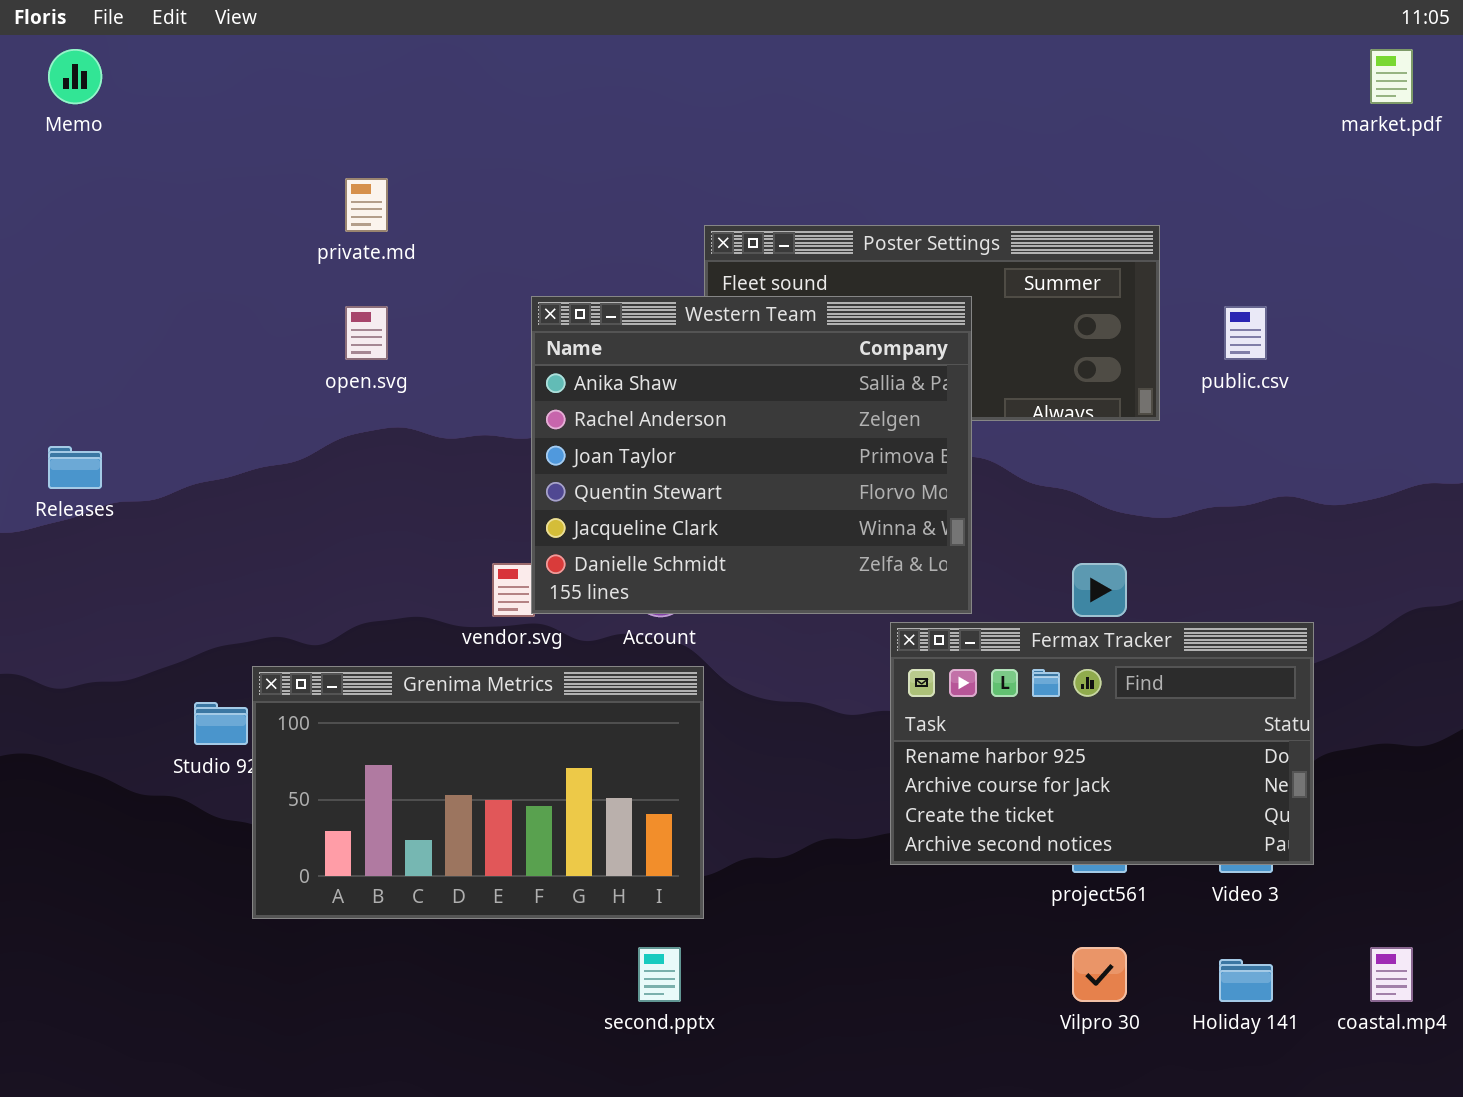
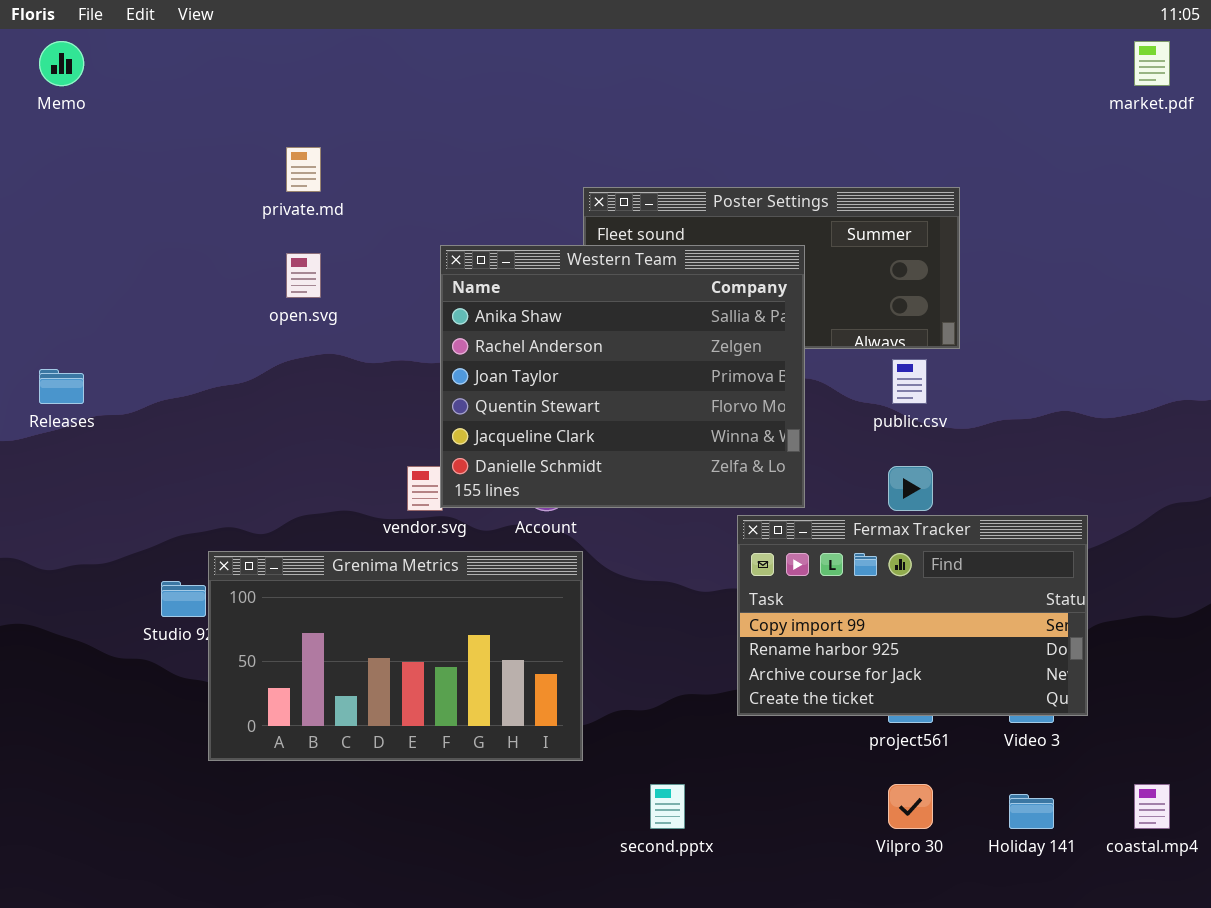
public.csv: [1224,306,1267,360] -> [892,359,927,404], moved
Fermax Tracker: [890,622,1314,865] -> [737,515,1088,716], scrolled up 1 row
second.pptx: [638,947,681,1002] -> [650,784,685,829], moved

